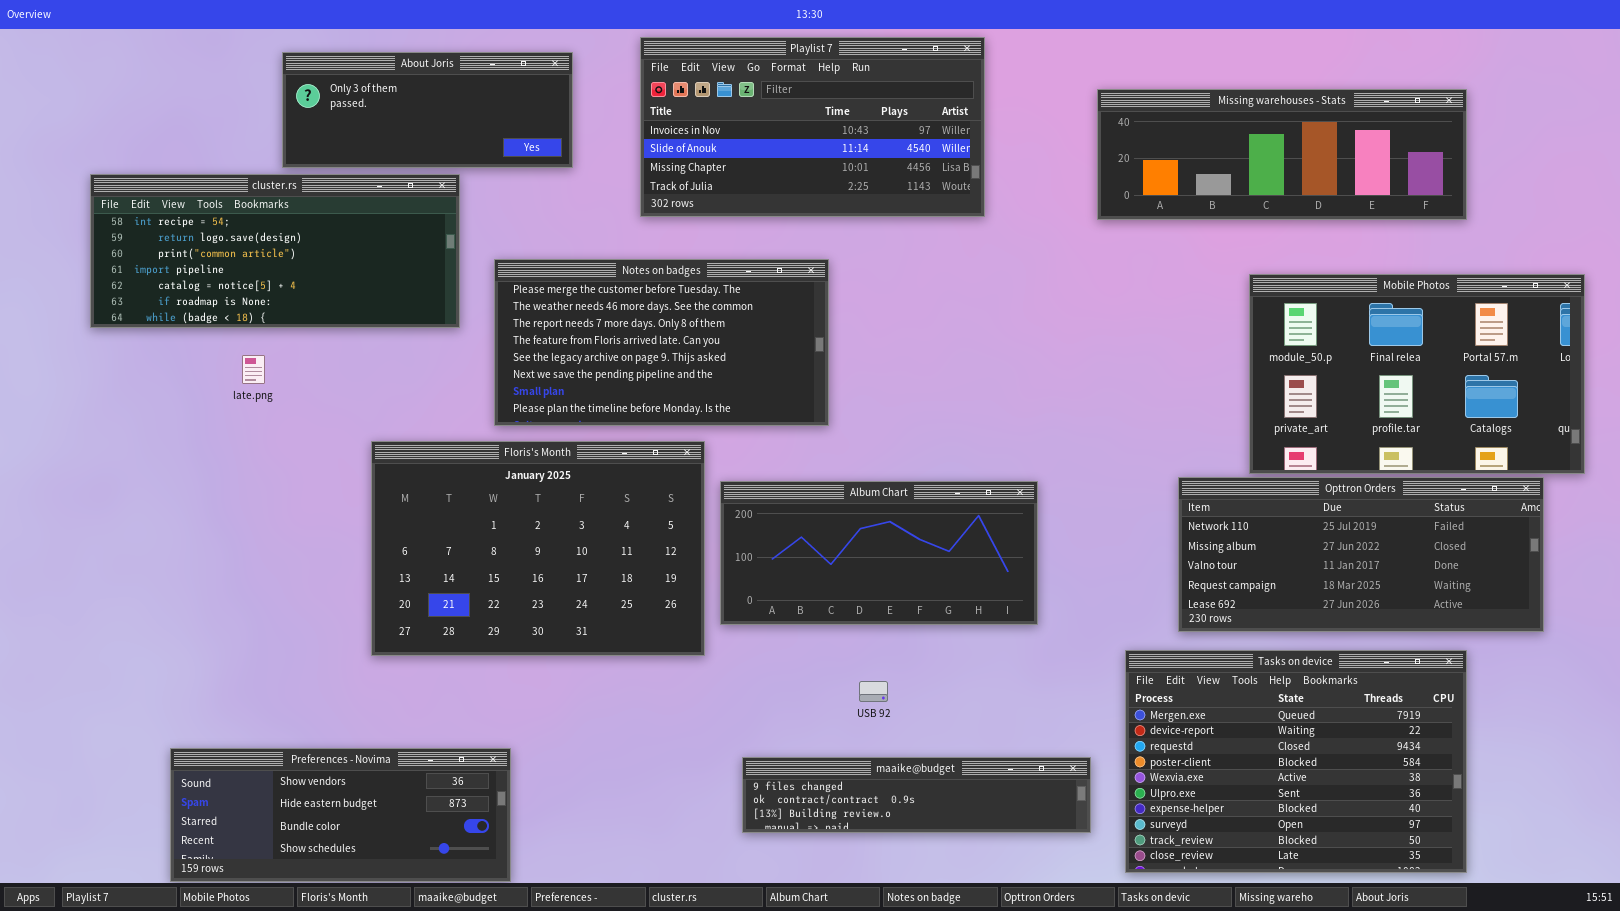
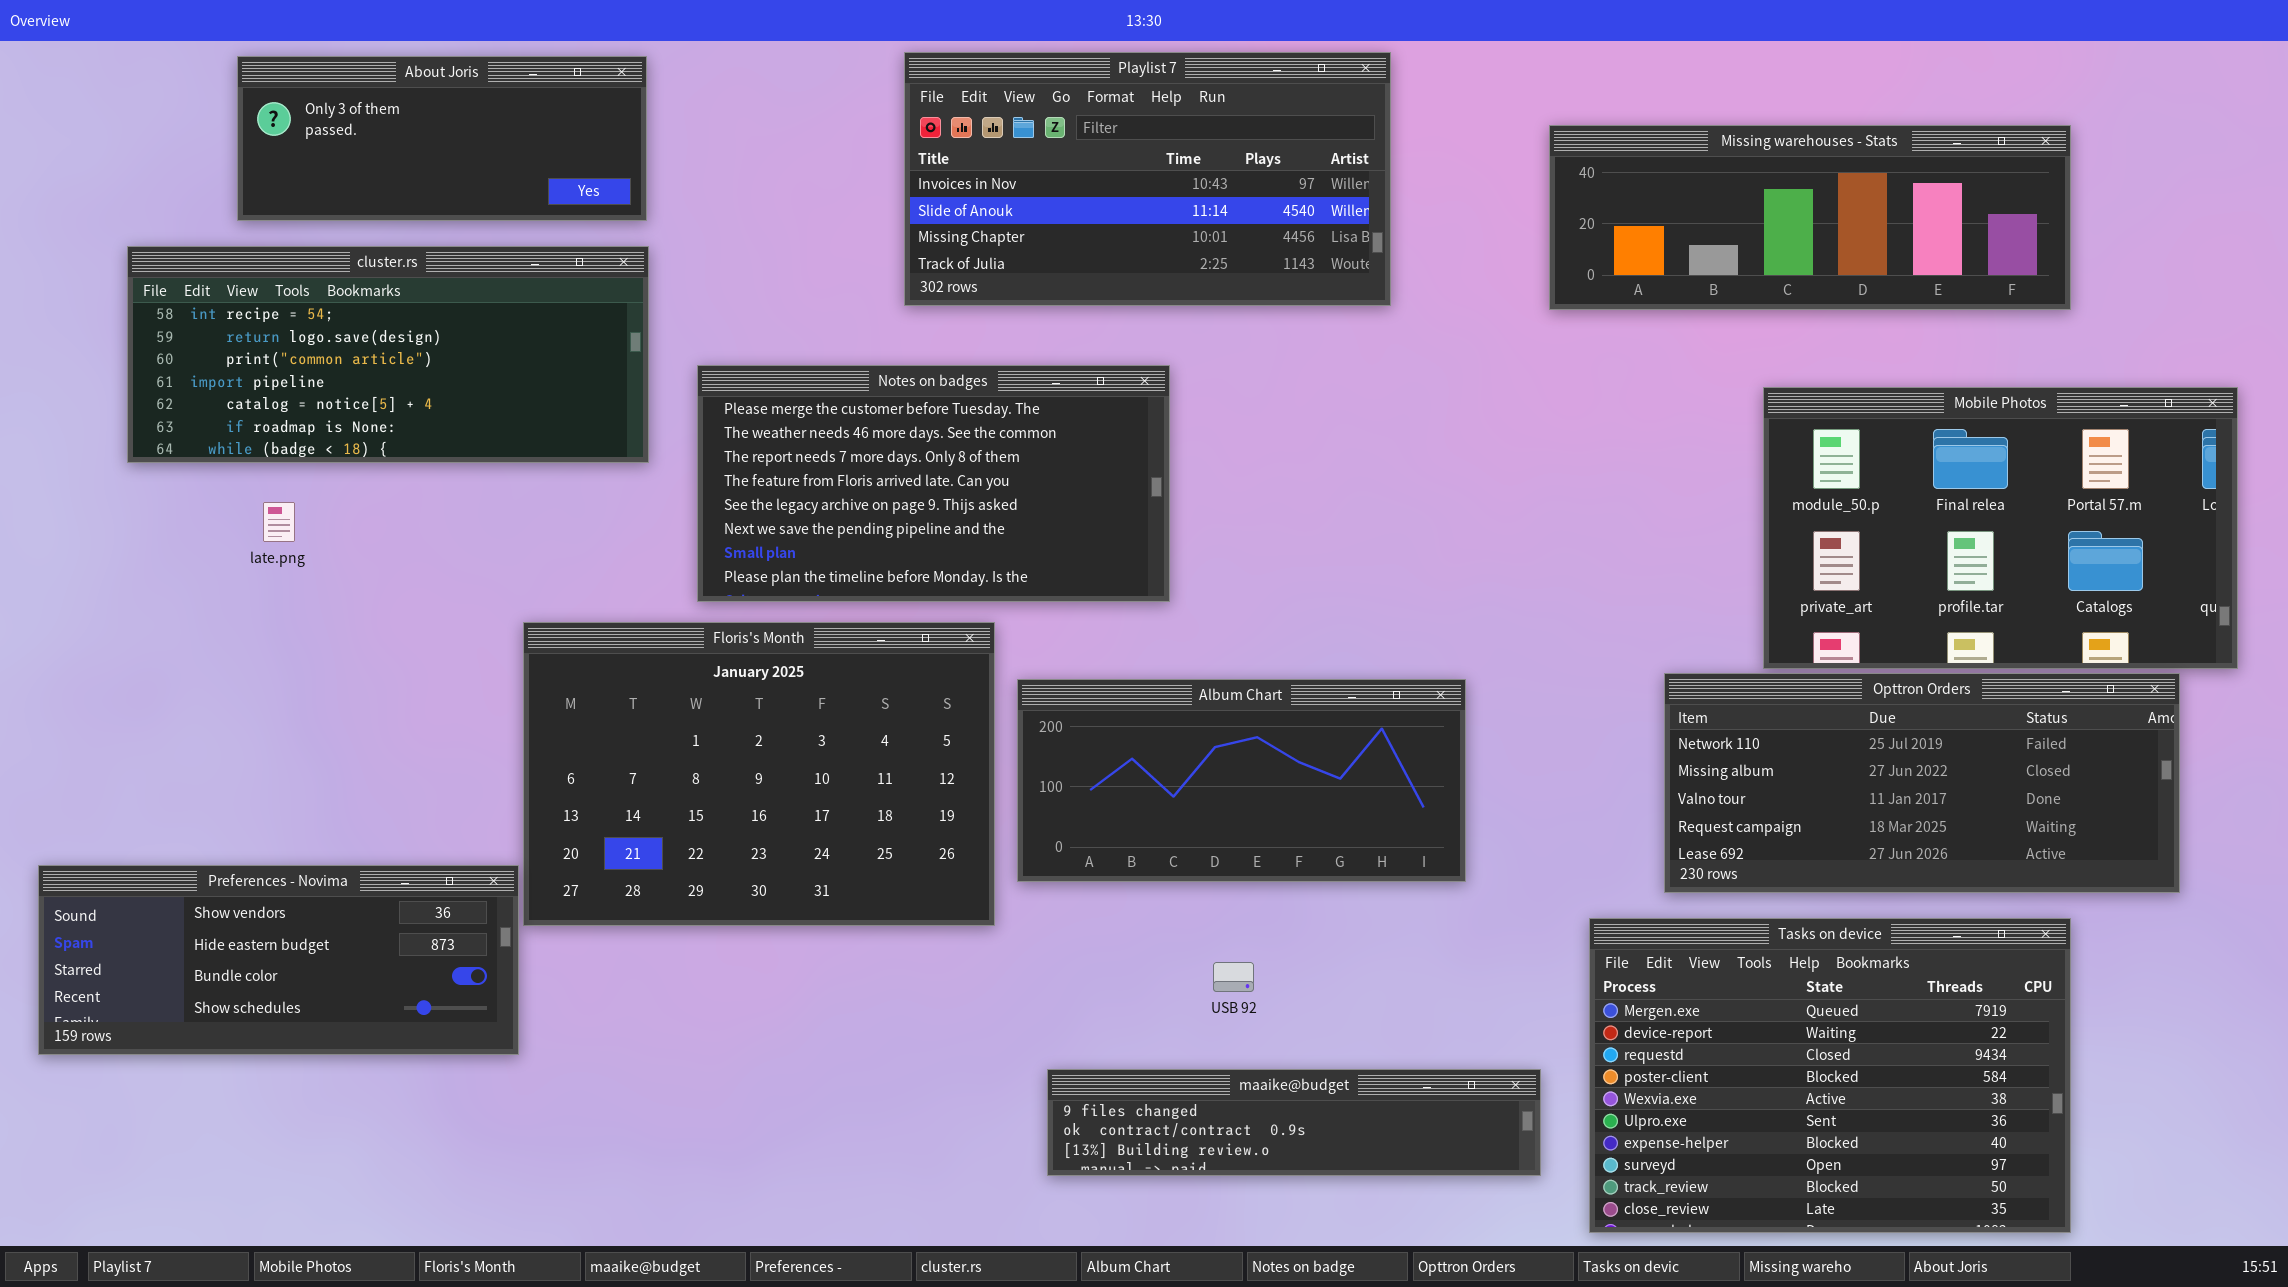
About Joris: [282,52,573,168] -> [237,56,647,221], moved
late.png: [242,355,265,384] -> [263,502,295,542], moved
Preferences - Novima: [170,748,511,882] -> [38,865,519,1055], moved

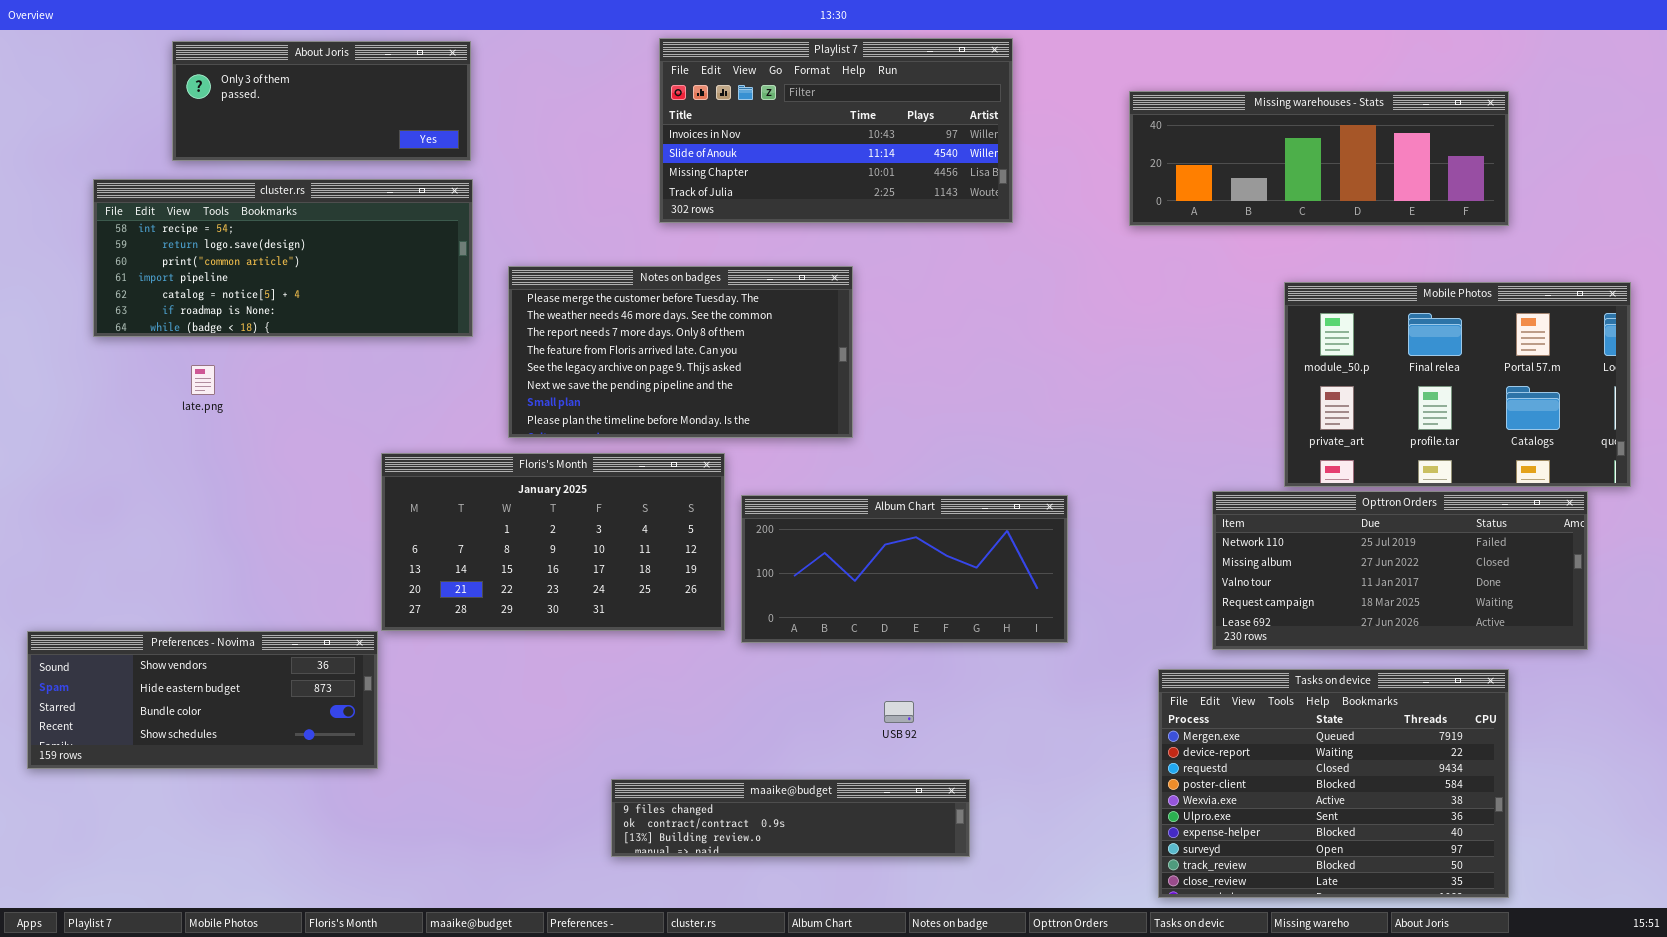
Floris's Month: [523,622,995,926] -> [381,453,725,631], resized
maaike@budget: [1047,1069,1541,1176] -> [611,779,970,857], moved

